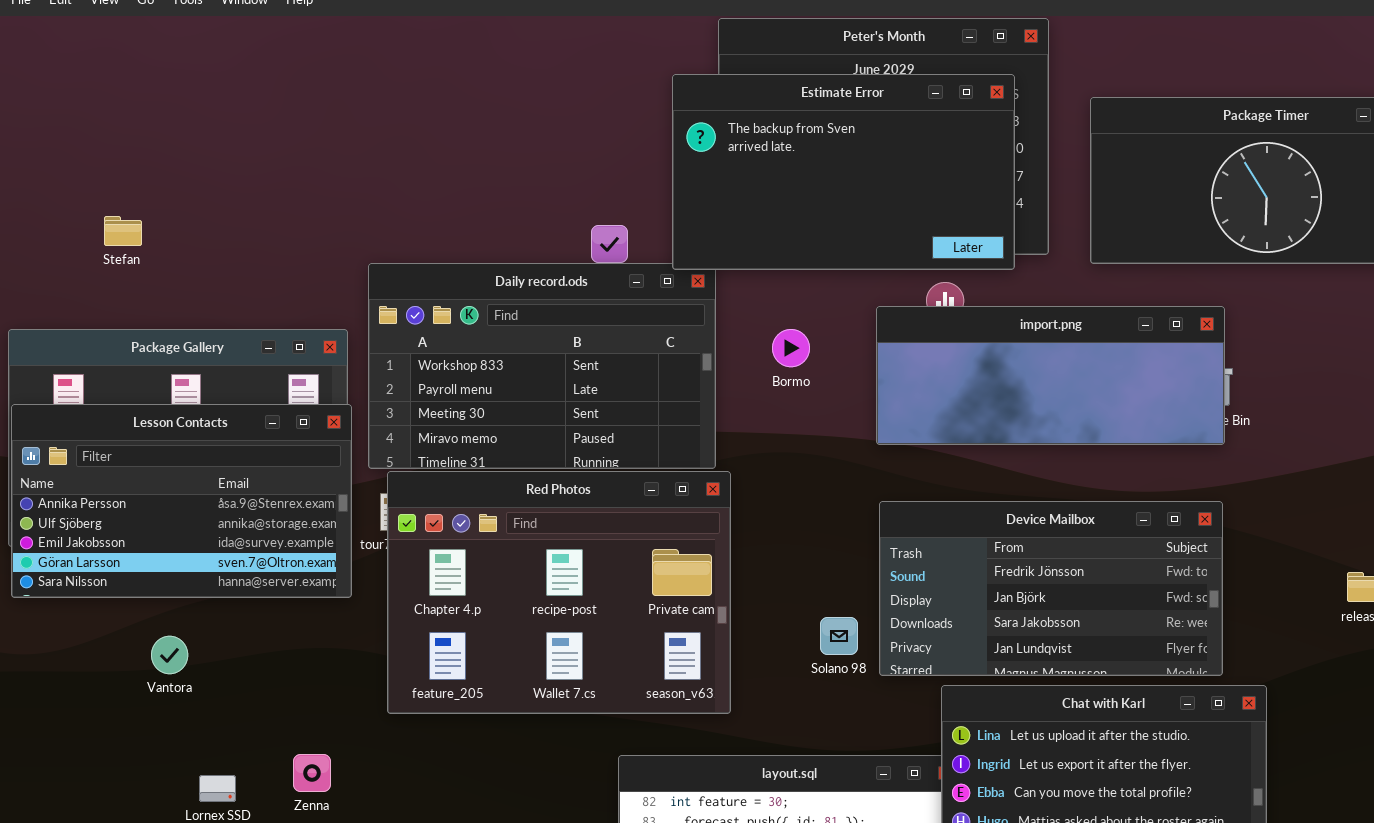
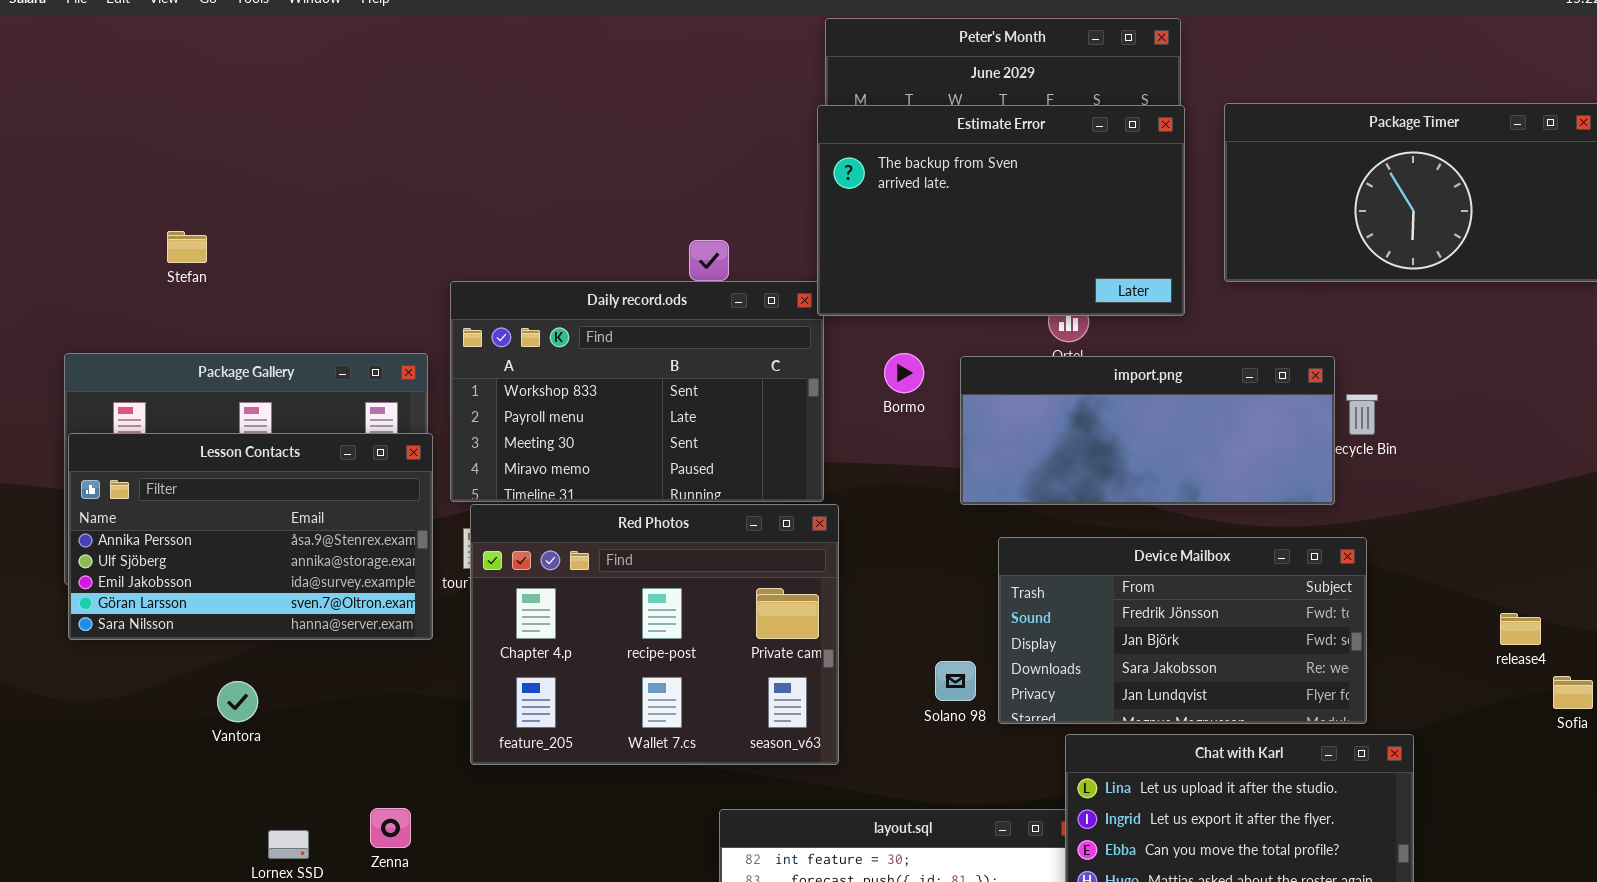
Estimate Error: [672,74,1015,270] -> [817,105,1185,316], moved
import.png: [876,306,1225,445] -> [960,356,1335,505], moved

